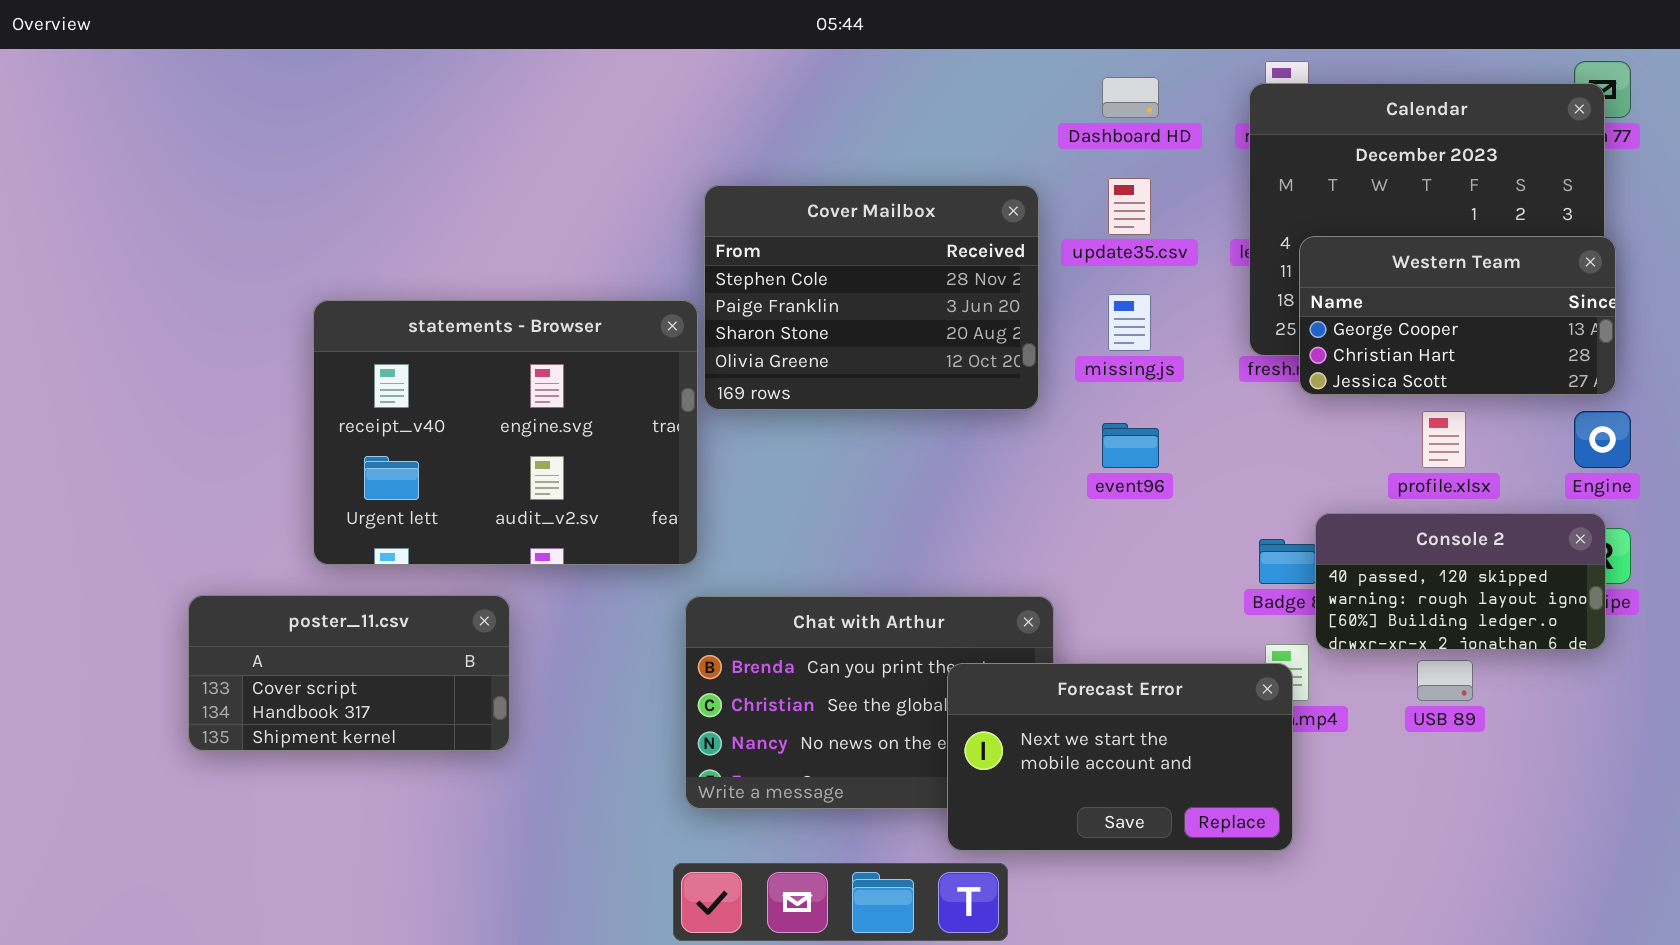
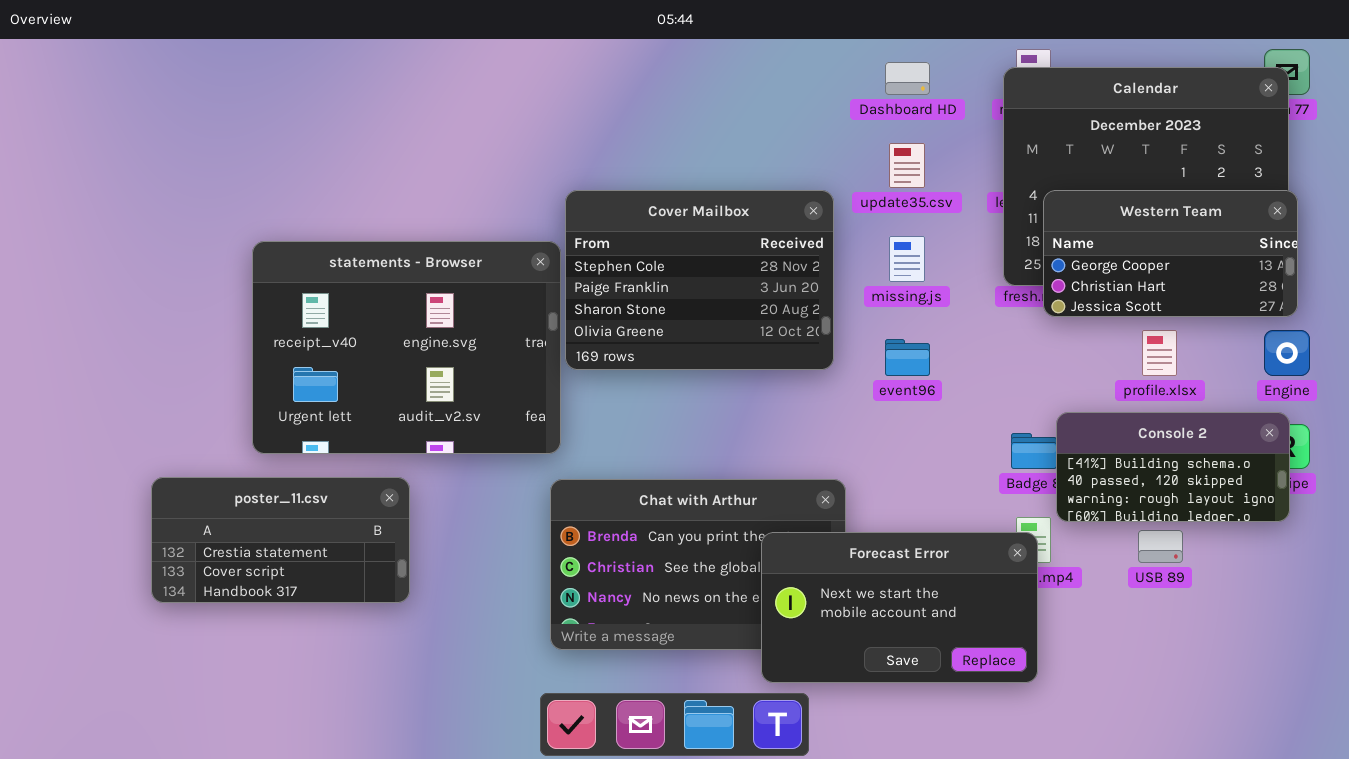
Cover Mailbox: [704,185,1039,410] -> [565,190,834,370], moved
Console 2: [1315,513,1606,650] -> [1056,412,1290,522], scrolled up 1 row
poster_11.csv: [188,595,510,751] -> [151,477,410,603], scrolled up 1 row

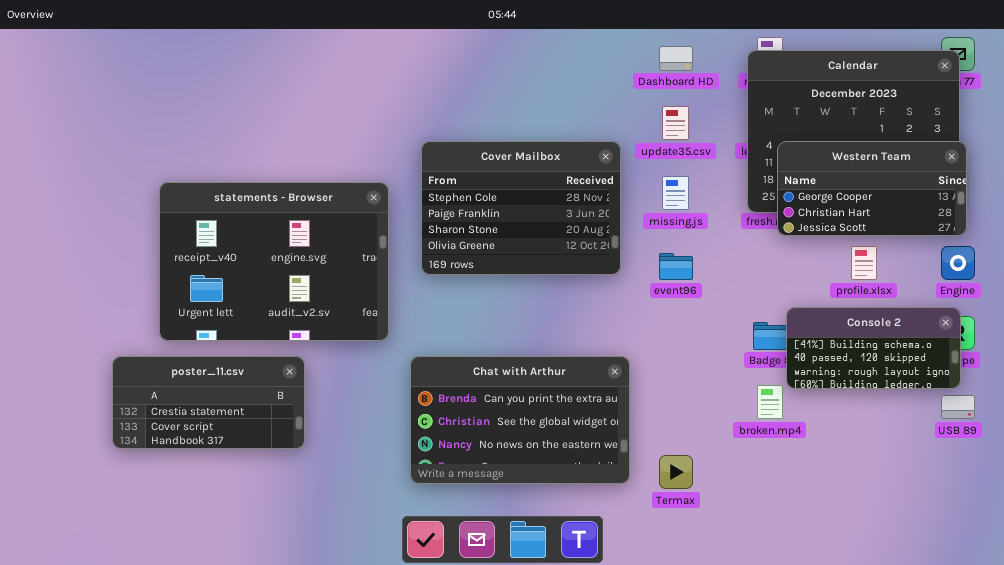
statements - Browser: [252,241,561,454] -> [159,182,389,341], moved
USB 89: [1138,530,1183,563] -> [941,395,975,419], moved
Forecast Error: [761,532,1038,683] -> none, closed

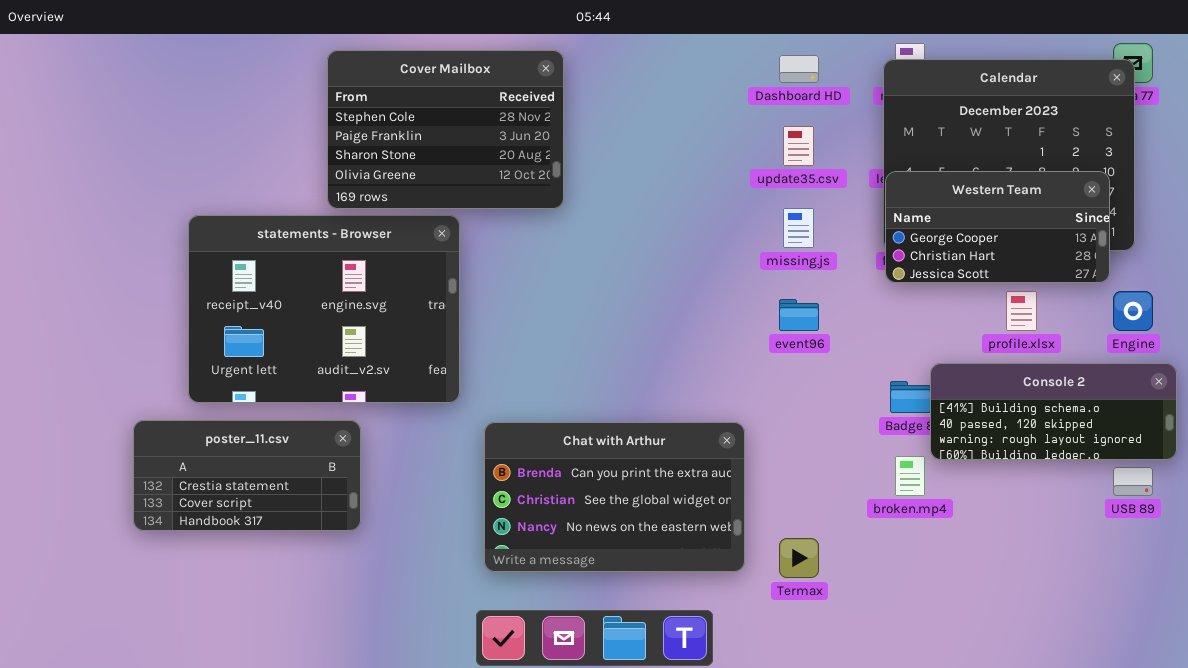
Cover Mailbox: [421,141,621,275] -> [327,50,564,209], moved
Western Team: [777,141,967,236] -> [885,171,1110,283], moved
Console 2: [786,307,961,389] -> [930,363,1177,460], resized

